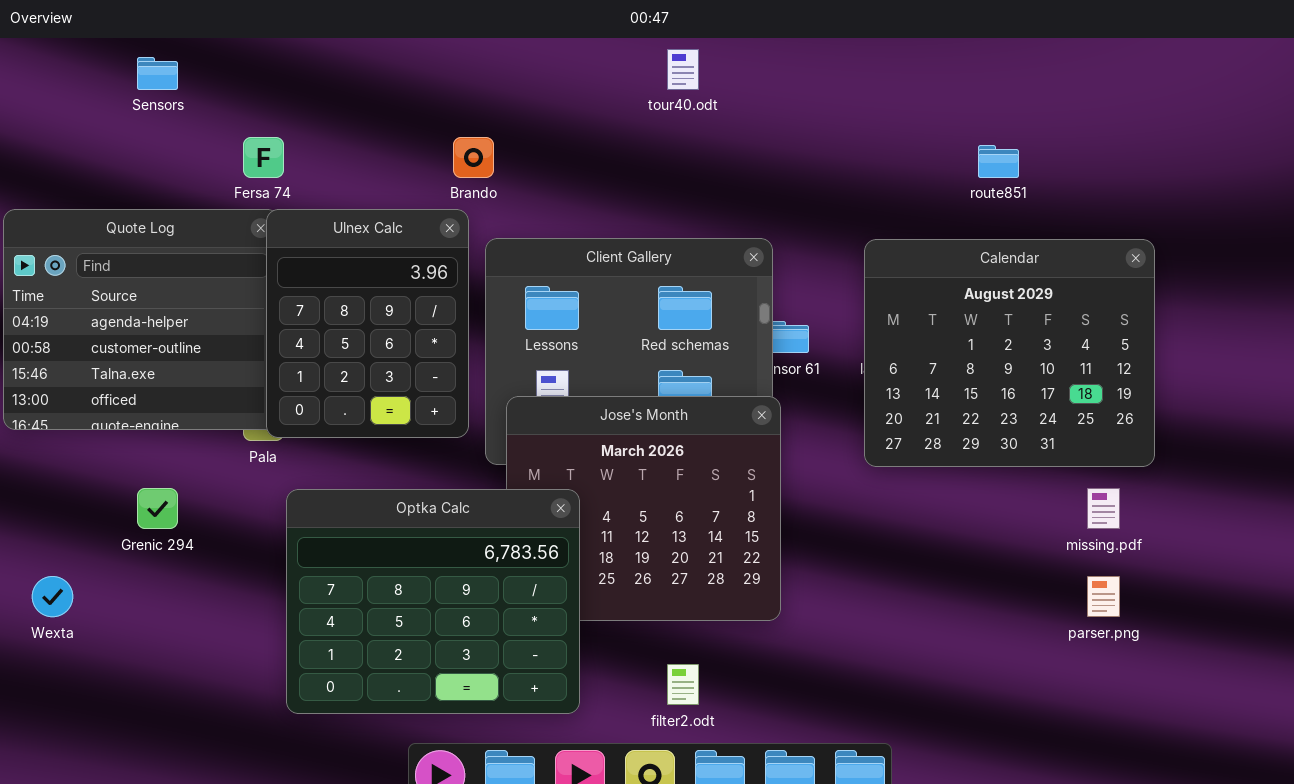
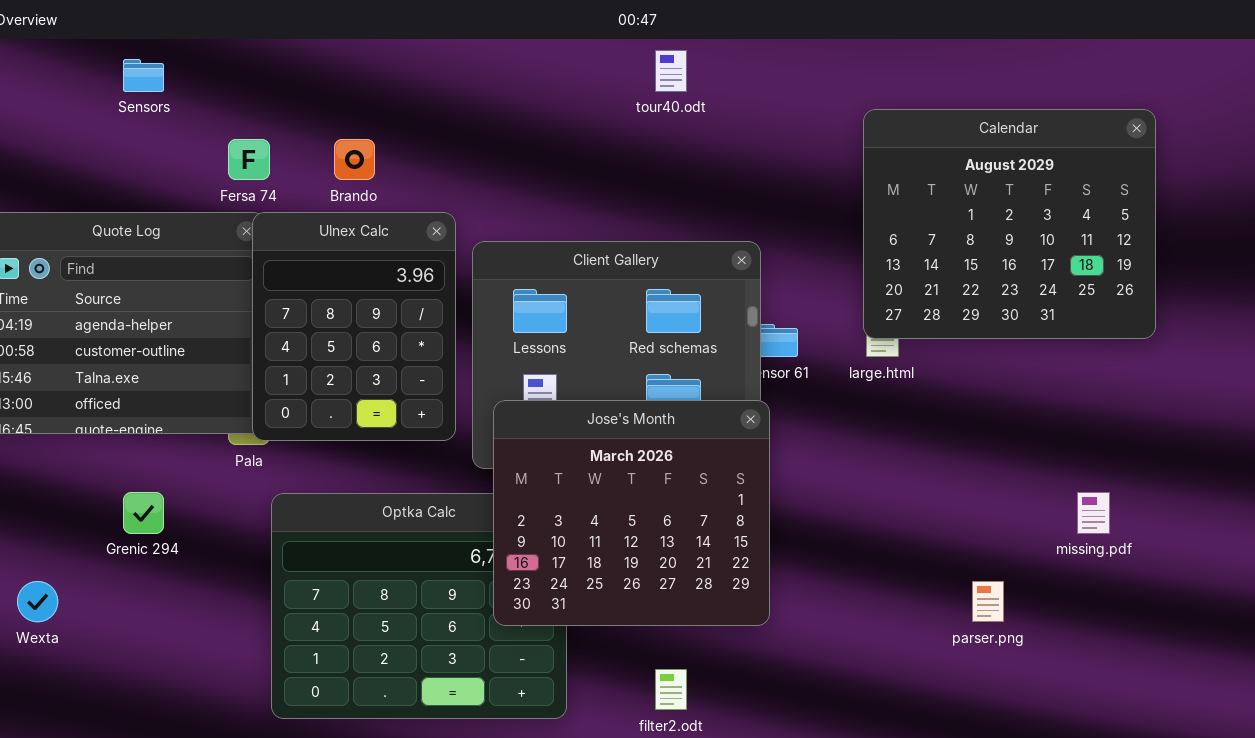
Brando: [453,137,494,178] -> [334,139,375,180], moved
Calendar: [864,239,1155,467] -> [863,109,1156,339], moved
Jose's Month: [506,396,781,621] -> [493,400,770,626], raised
parser.png: [1087,576,1120,617] -> [972,581,1004,622], moved

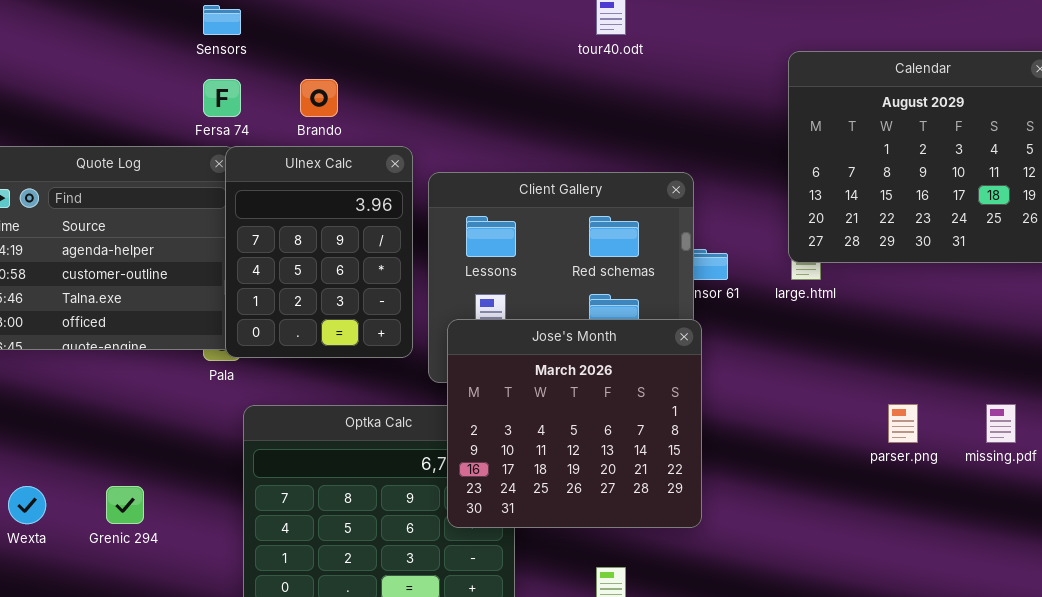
Sensors: [123,59,164,92] -> [203,5,241,35], moved
Grenic 294: [123,492,164,534] -> [106,486,144,524], moved
parser.png: [972,581,1004,622] -> [888,404,918,443], moved

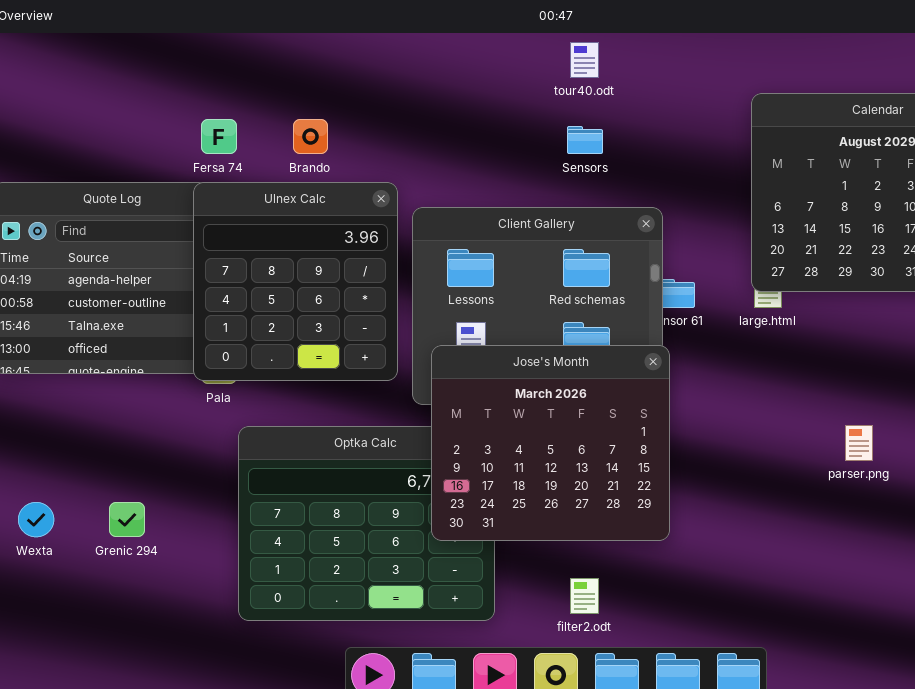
Sensors: [203,5,241,35] -> [567,126,603,154], moved
Ulnex Calc: [225,146,413,358] -> [193,182,398,381], resized

